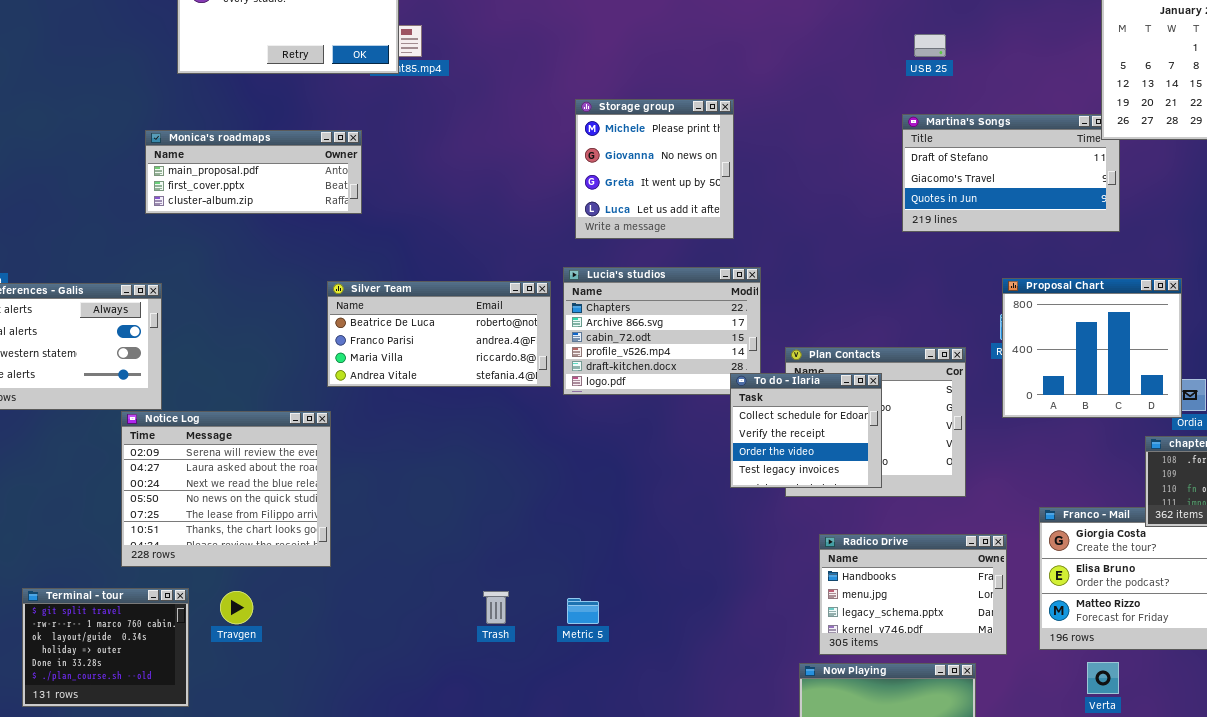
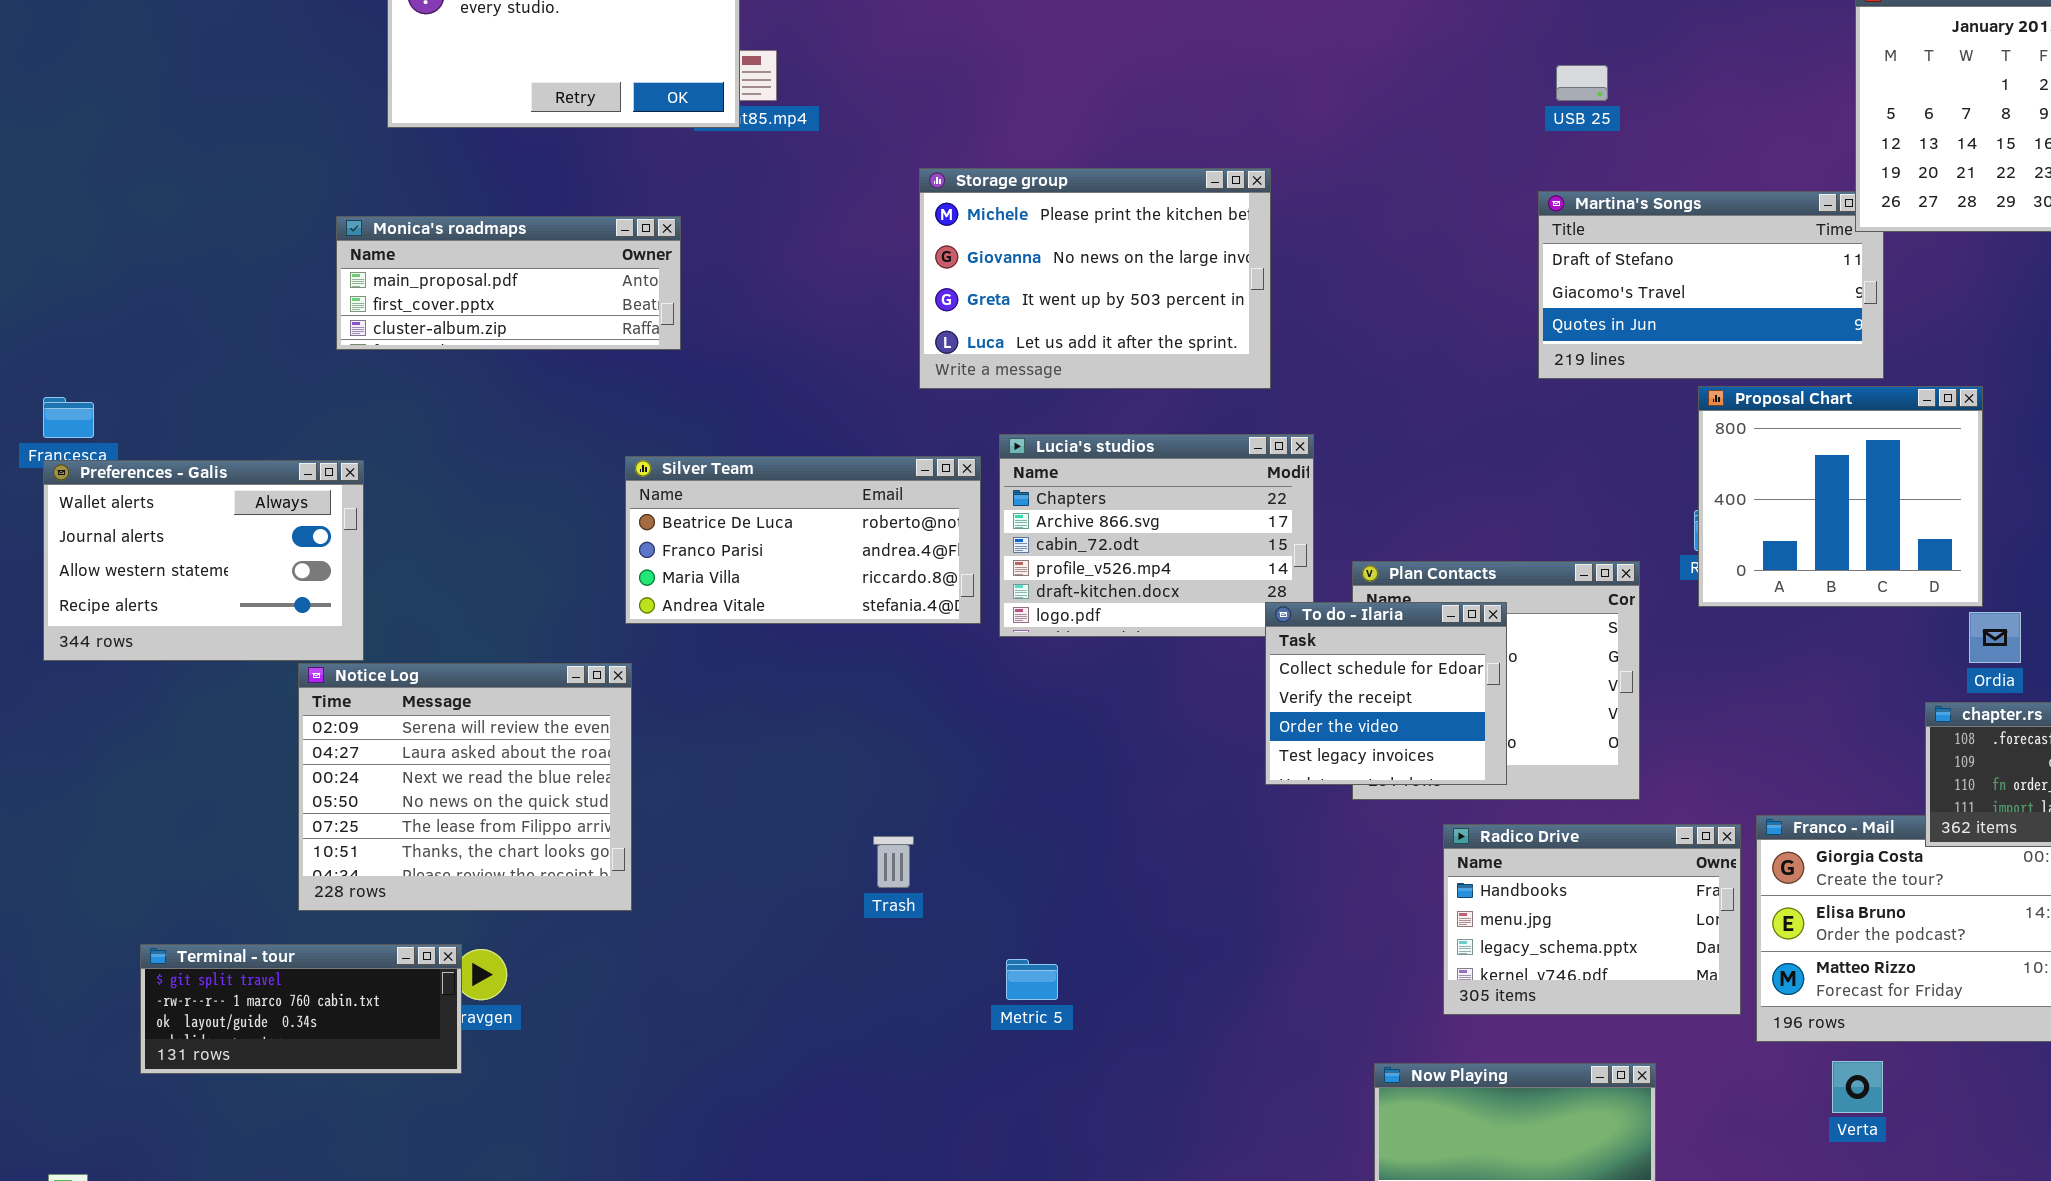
Storage group: [575,99,734,239] -> [919,168,1271,389], resized
Proposal Chart: [1002,278,1182,418] -> [1698,386,1983,607], moved
Radico Drive: [819,534,1007,655] -> [1443,824,1741,1015], moved
Terminal - tour: [22,588,189,707] -> [140,944,462,1074], resized
Trash: [483,591,509,624] -> [873,836,914,888], moved

